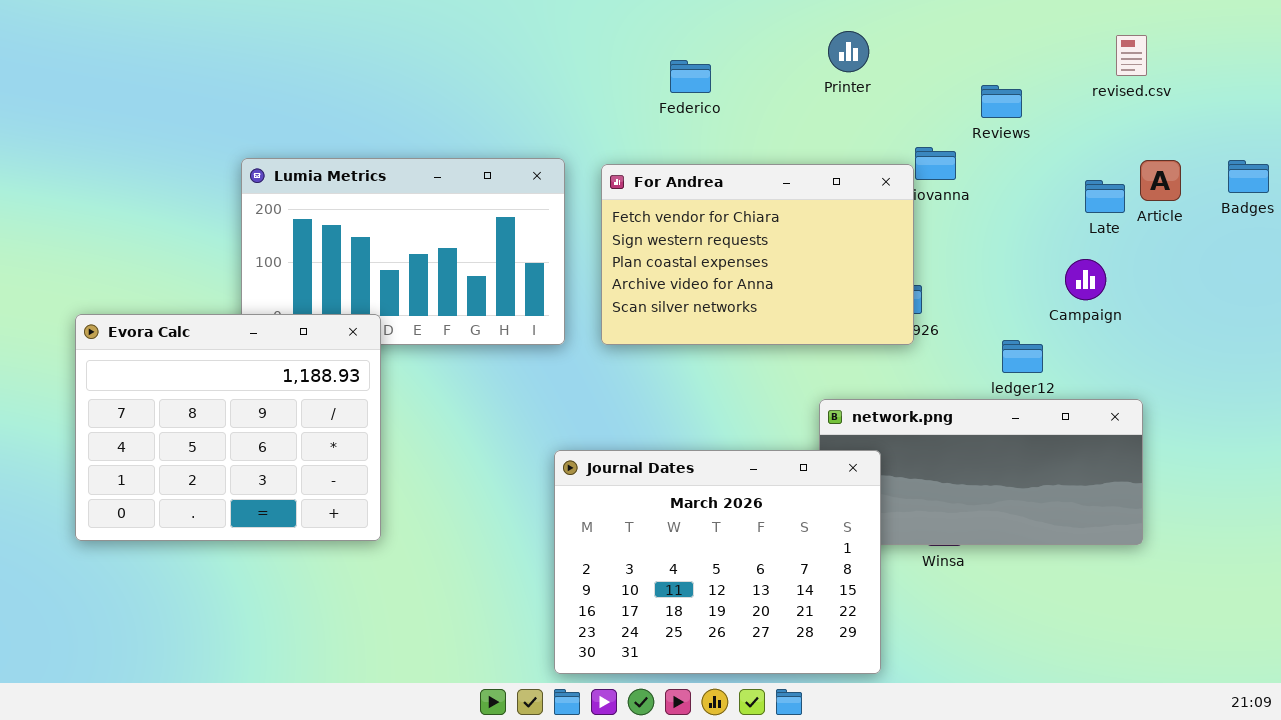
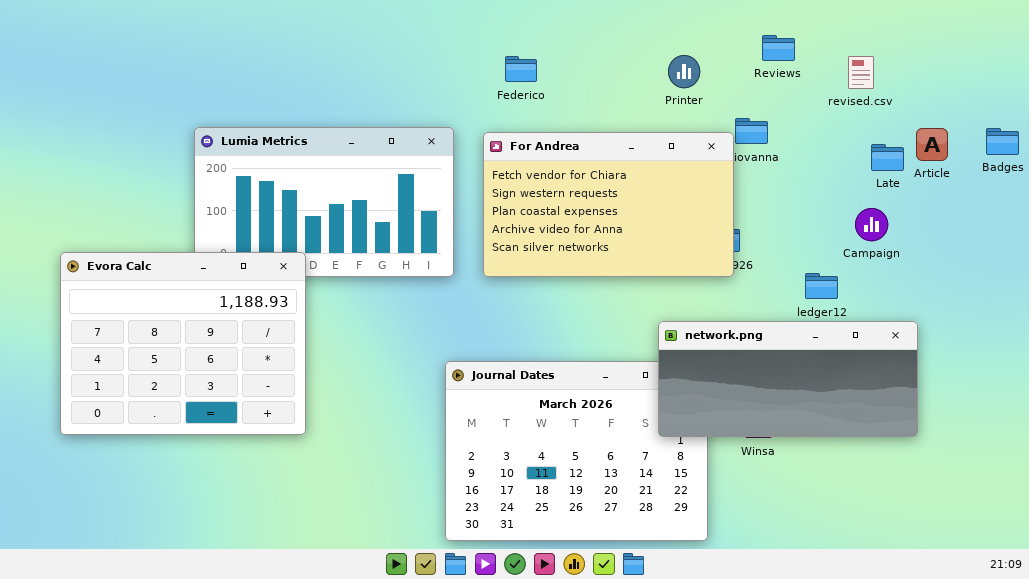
Printer: [828,31,869,72] -> [668,55,700,88], moved
revised.csv: [1116,35,1147,76] -> [848,56,874,89], moved
Federico: [670,60,711,93] -> [505,56,537,82], moved
Reviews: [981,85,1022,118] -> [762,35,795,61], moved
network.png: [819,399,1143,545] -> [658,321,918,437], raised

